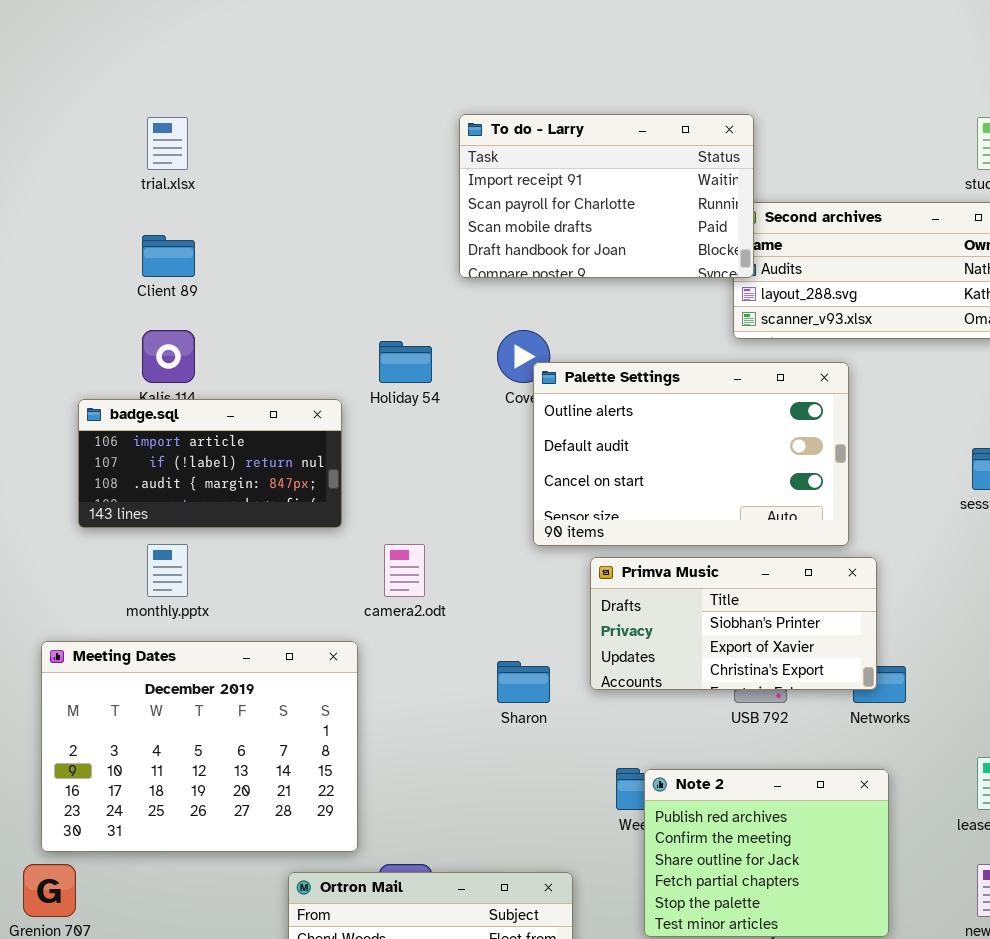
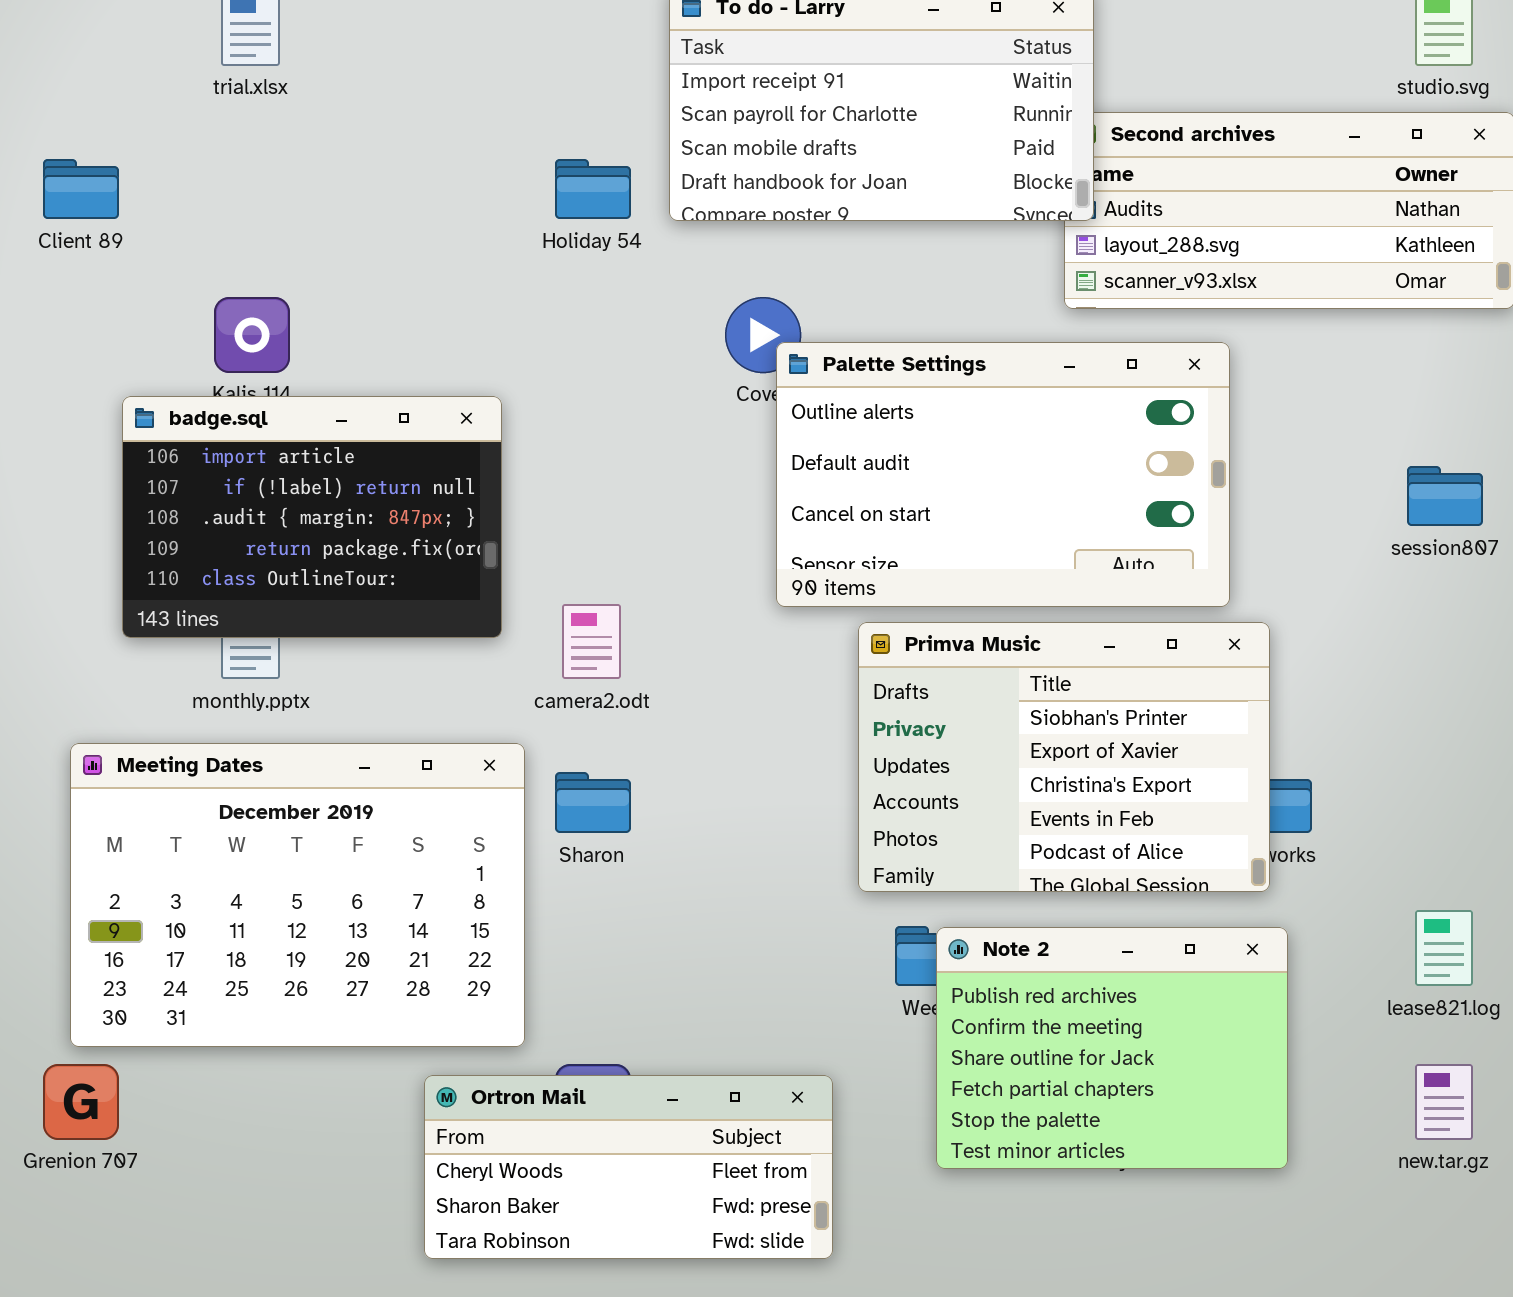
Client 89: [142,235,195,277] -> [43,159,119,219], moved
Holiday 54: [379,341,432,383] -> [555,159,631,219], moved
badge.sql: [78,399,342,528] -> [122,396,502,638], resized
Primva Music: [590,557,877,690] -> [858,622,1270,892], resized
Sharon: [497,661,550,703] -> [555,772,631,833], moved

